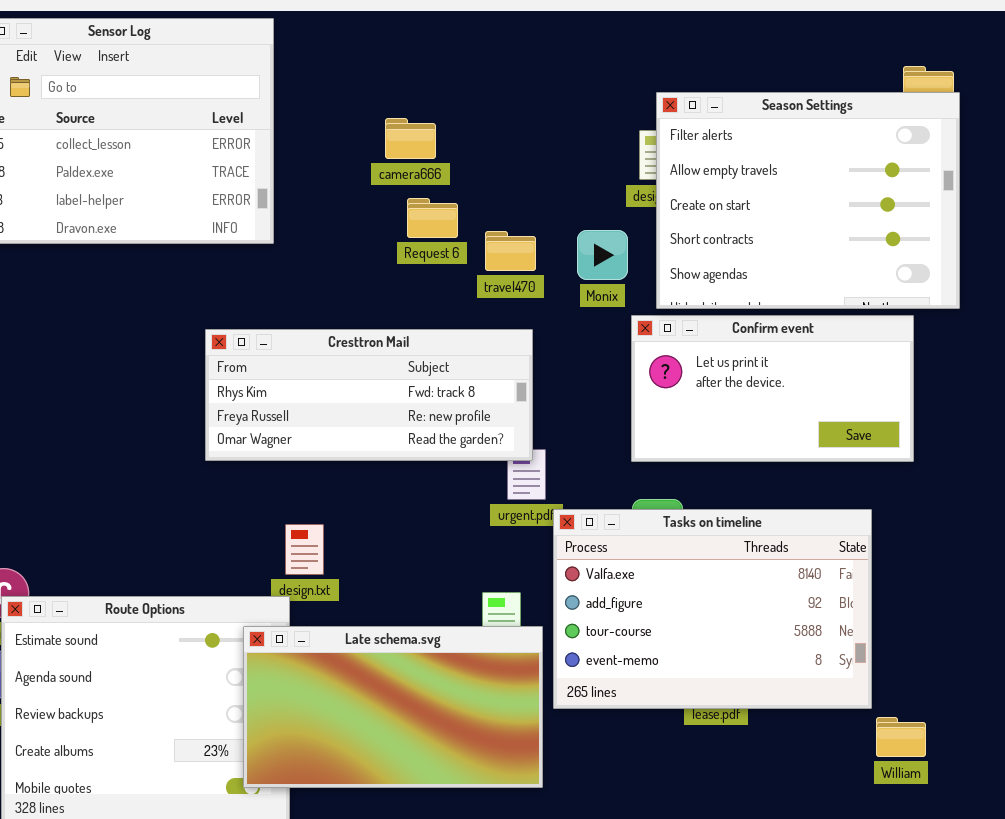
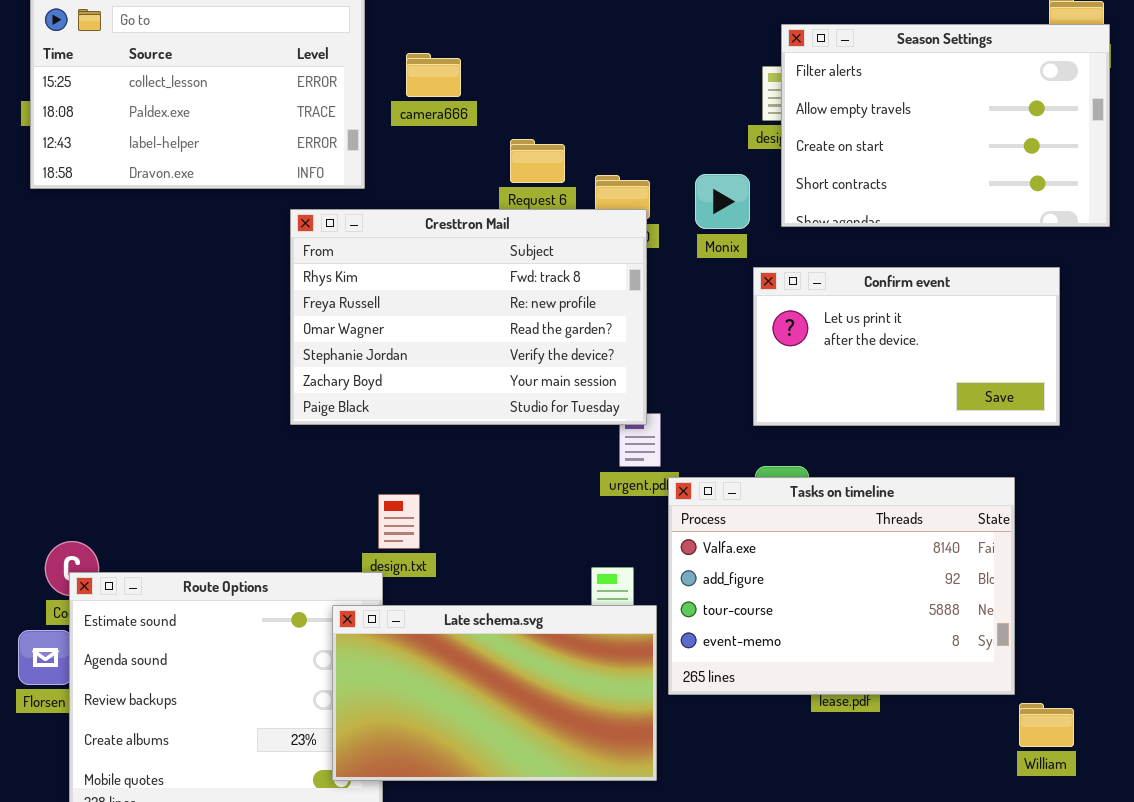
Season Settings: [656,92,960,309] -> [781,24,1110,227], resized
camera666: [385,118,436,159] -> [406,53,461,97], moved
Cresttron Mail: [205,329,533,461] -> [290,209,647,425], resized

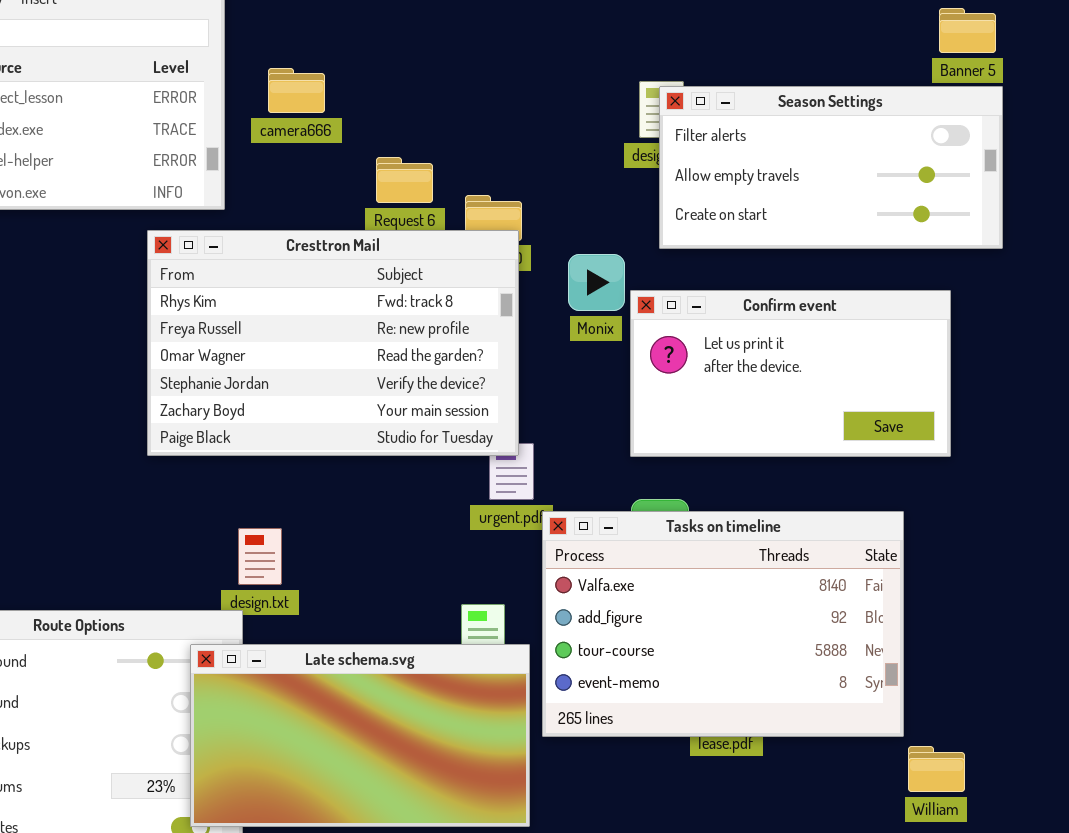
Season Settings: [781,24,1110,227] -> [659,86,1003,249], resized
Monix: [695,174,750,229] -> [568,254,625,311], moved

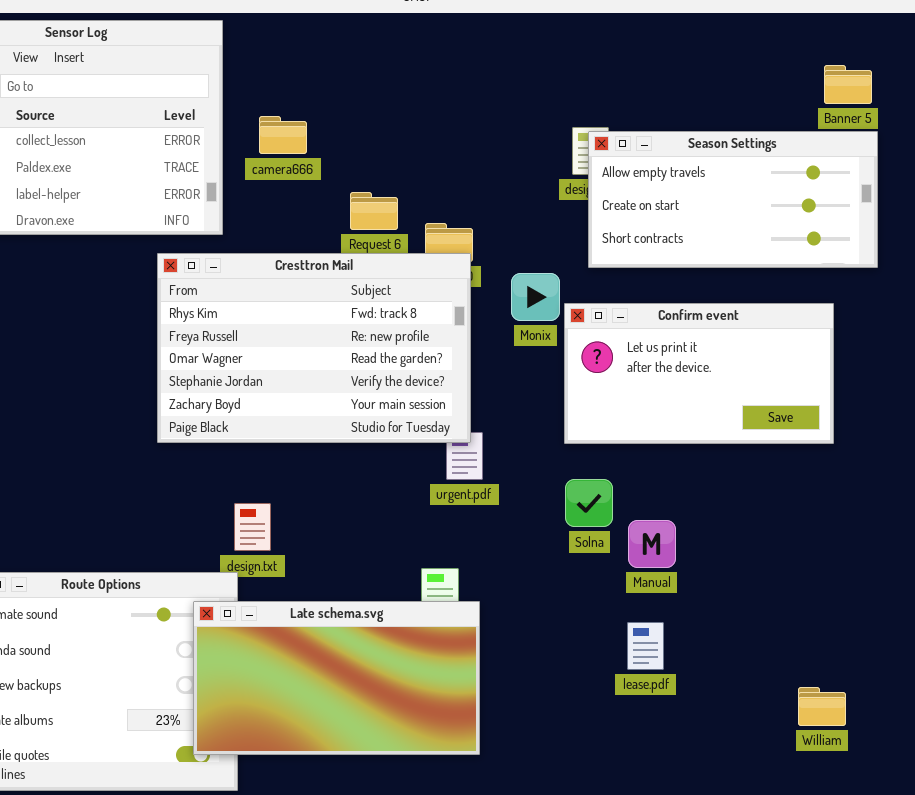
Season Settings: [659,86,1003,249] -> [588,131,878,268], scrolled down 1 row
Tasks on timeline: [542,511,904,737] -> none, closed

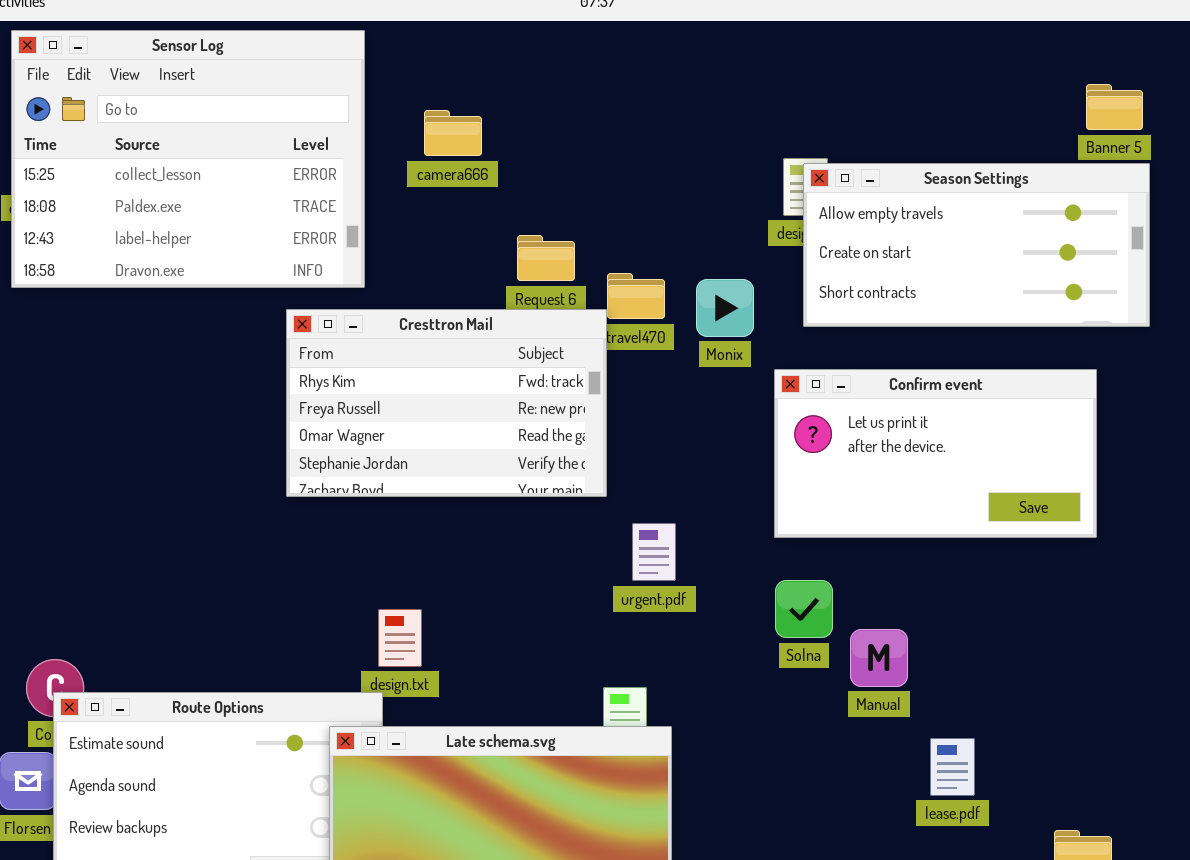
camera666: [259,116,307,154] -> [424,110,482,156], moved
Cresttron Mail: [157,253,471,443] -> [286,309,607,497], resized
Monix: [511,273,560,321] -> [696,279,754,337], moved
lease.pdf: [627,622,664,670] -> [930,738,975,796], moved

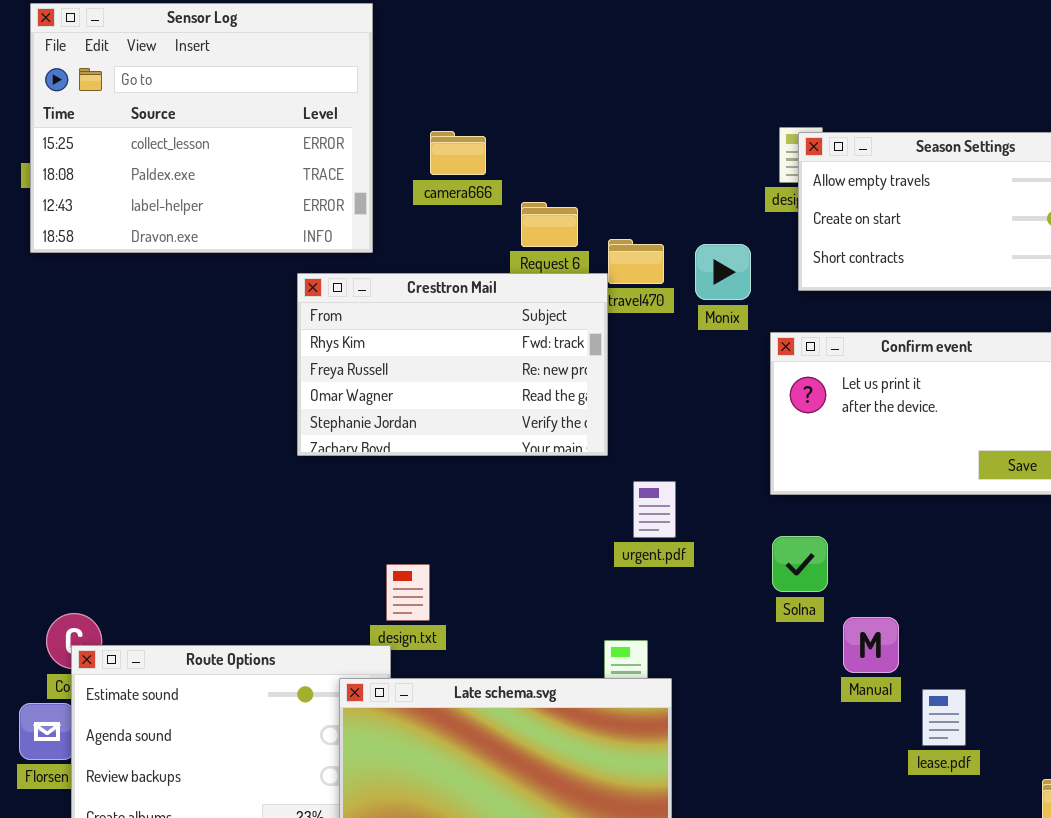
camera666: [424,110,482,156] -> [430,131,486,175], moved
Manual: [850,629,908,687] -> [843,617,899,673], moved

